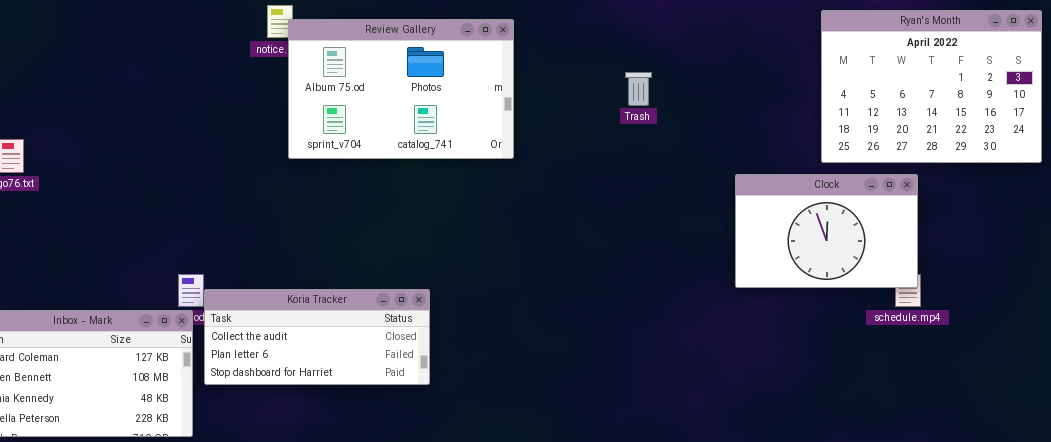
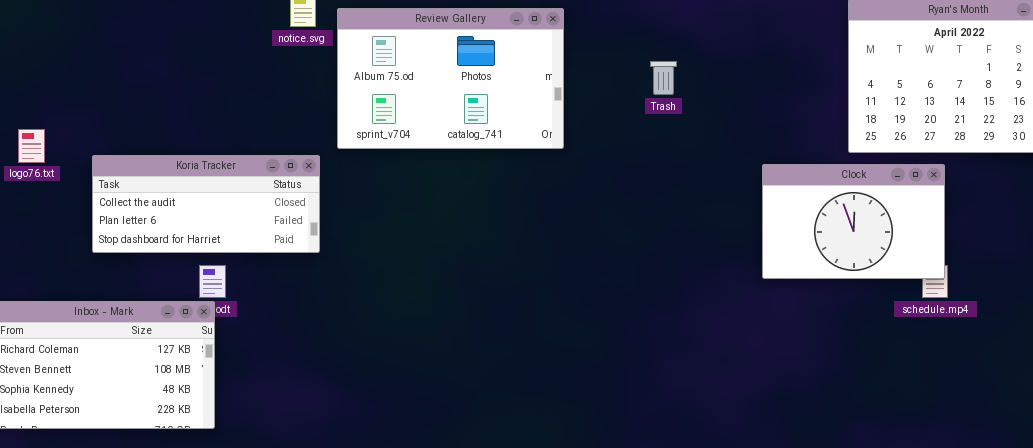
Review Gallery: [288,19,514,159] -> [337,8,564,149], moved
Koria Tracker: [204,289,430,385] -> [92,155,320,253], moved

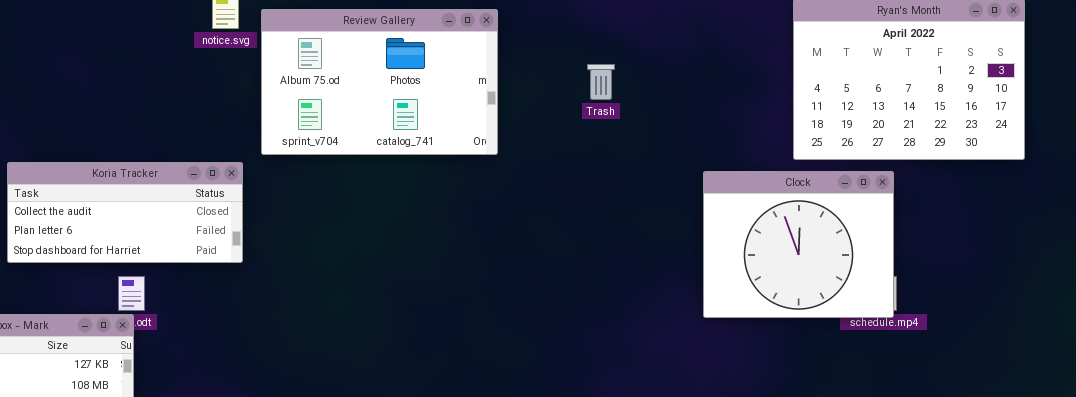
Clock: [762,164,945,279] -> [703,171,894,318], resized

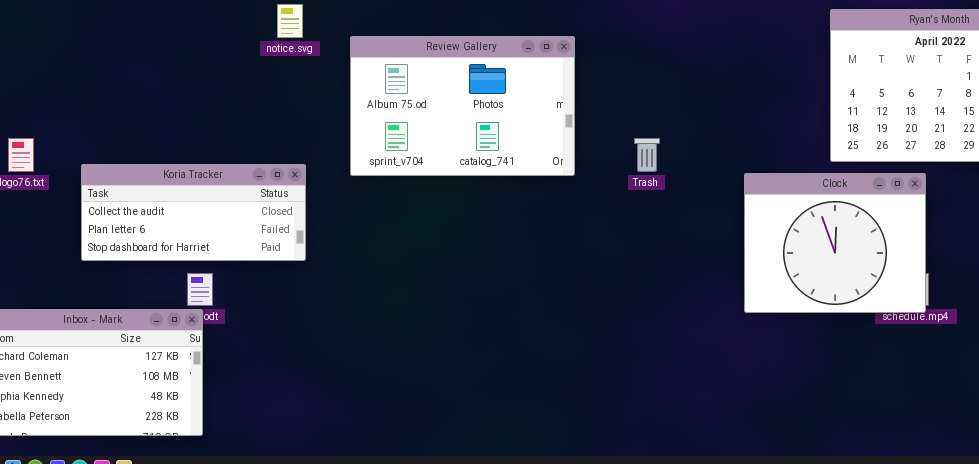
Review Gallery: [261,9,498,155] -> [350,36,575,176], moved
Trash: [587,64,615,100] -> [634,138,660,172], moved

